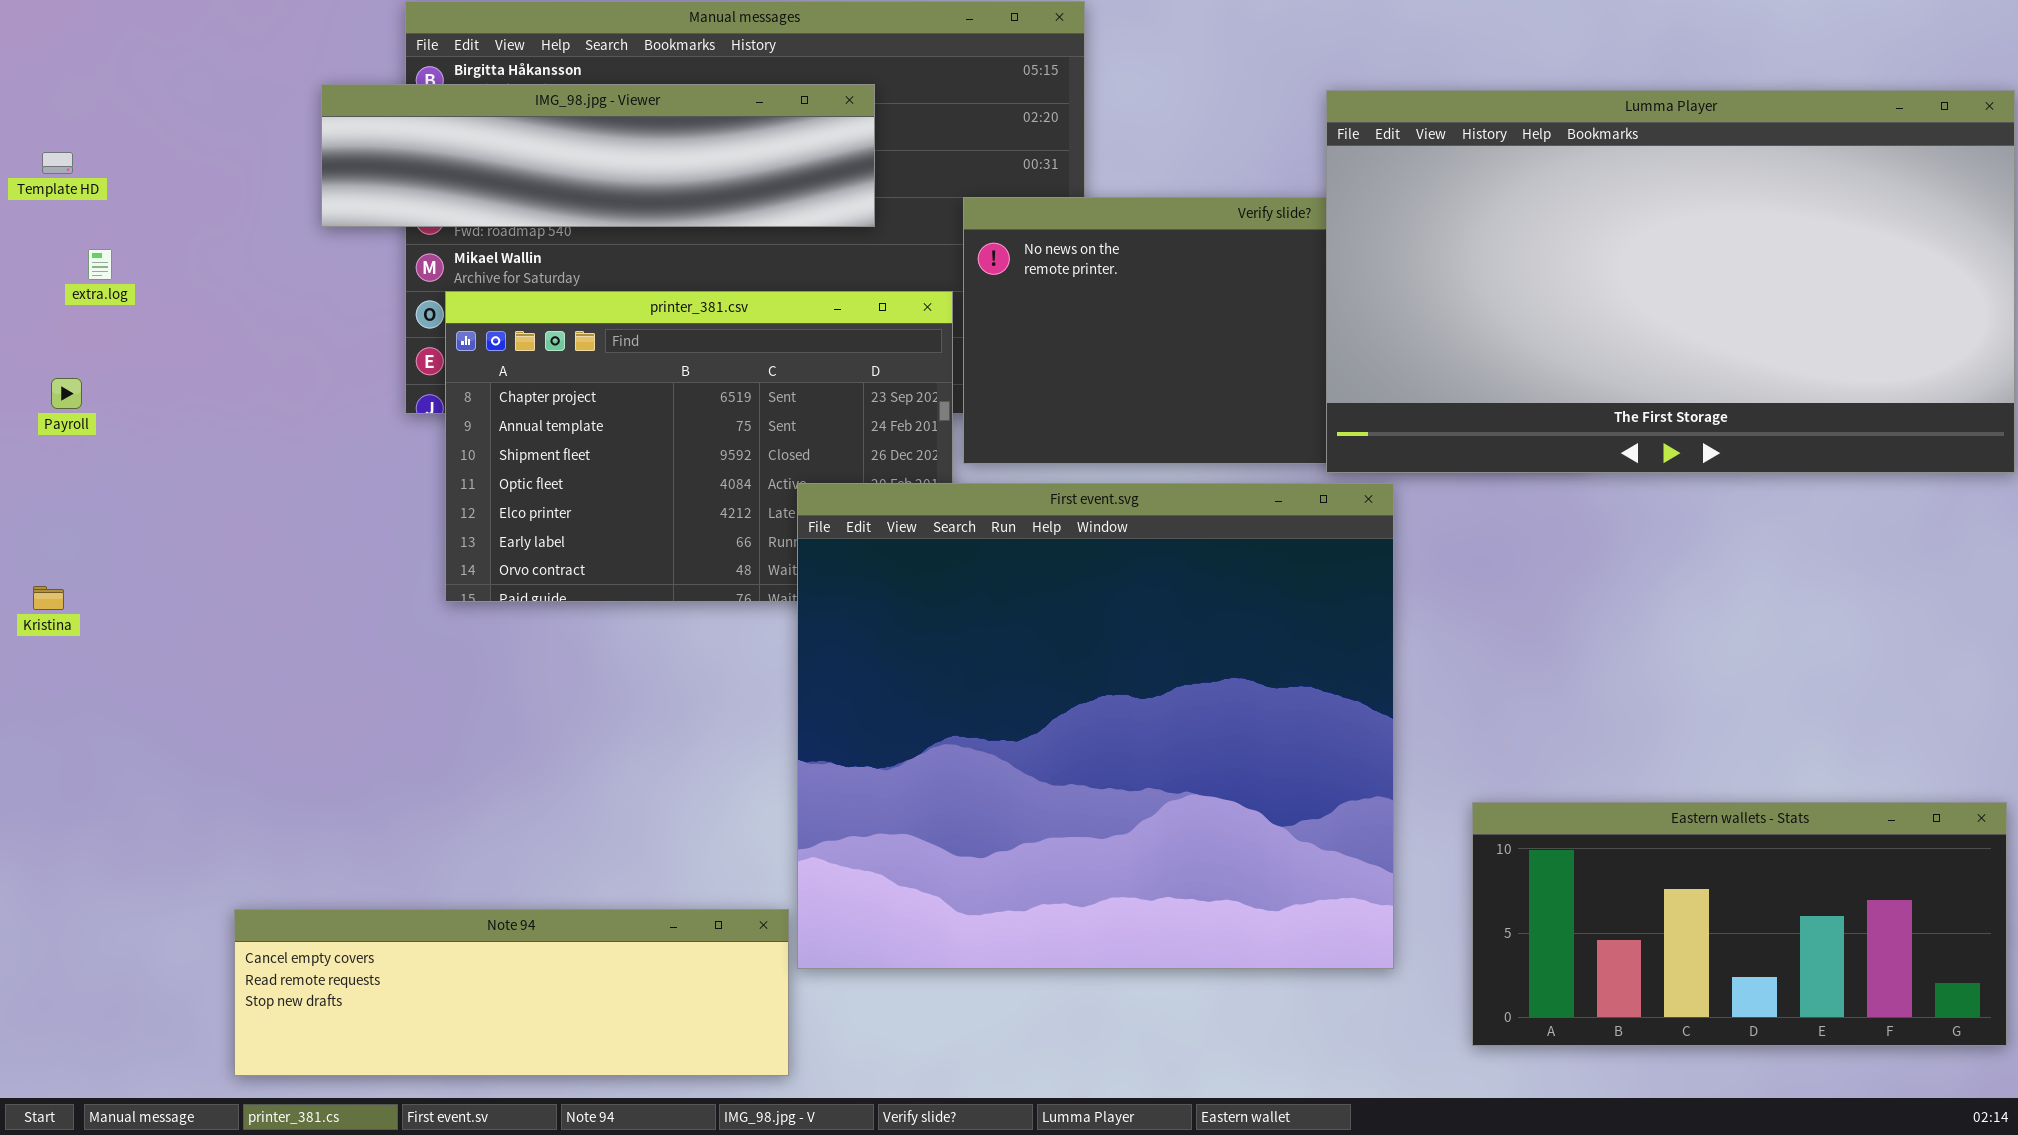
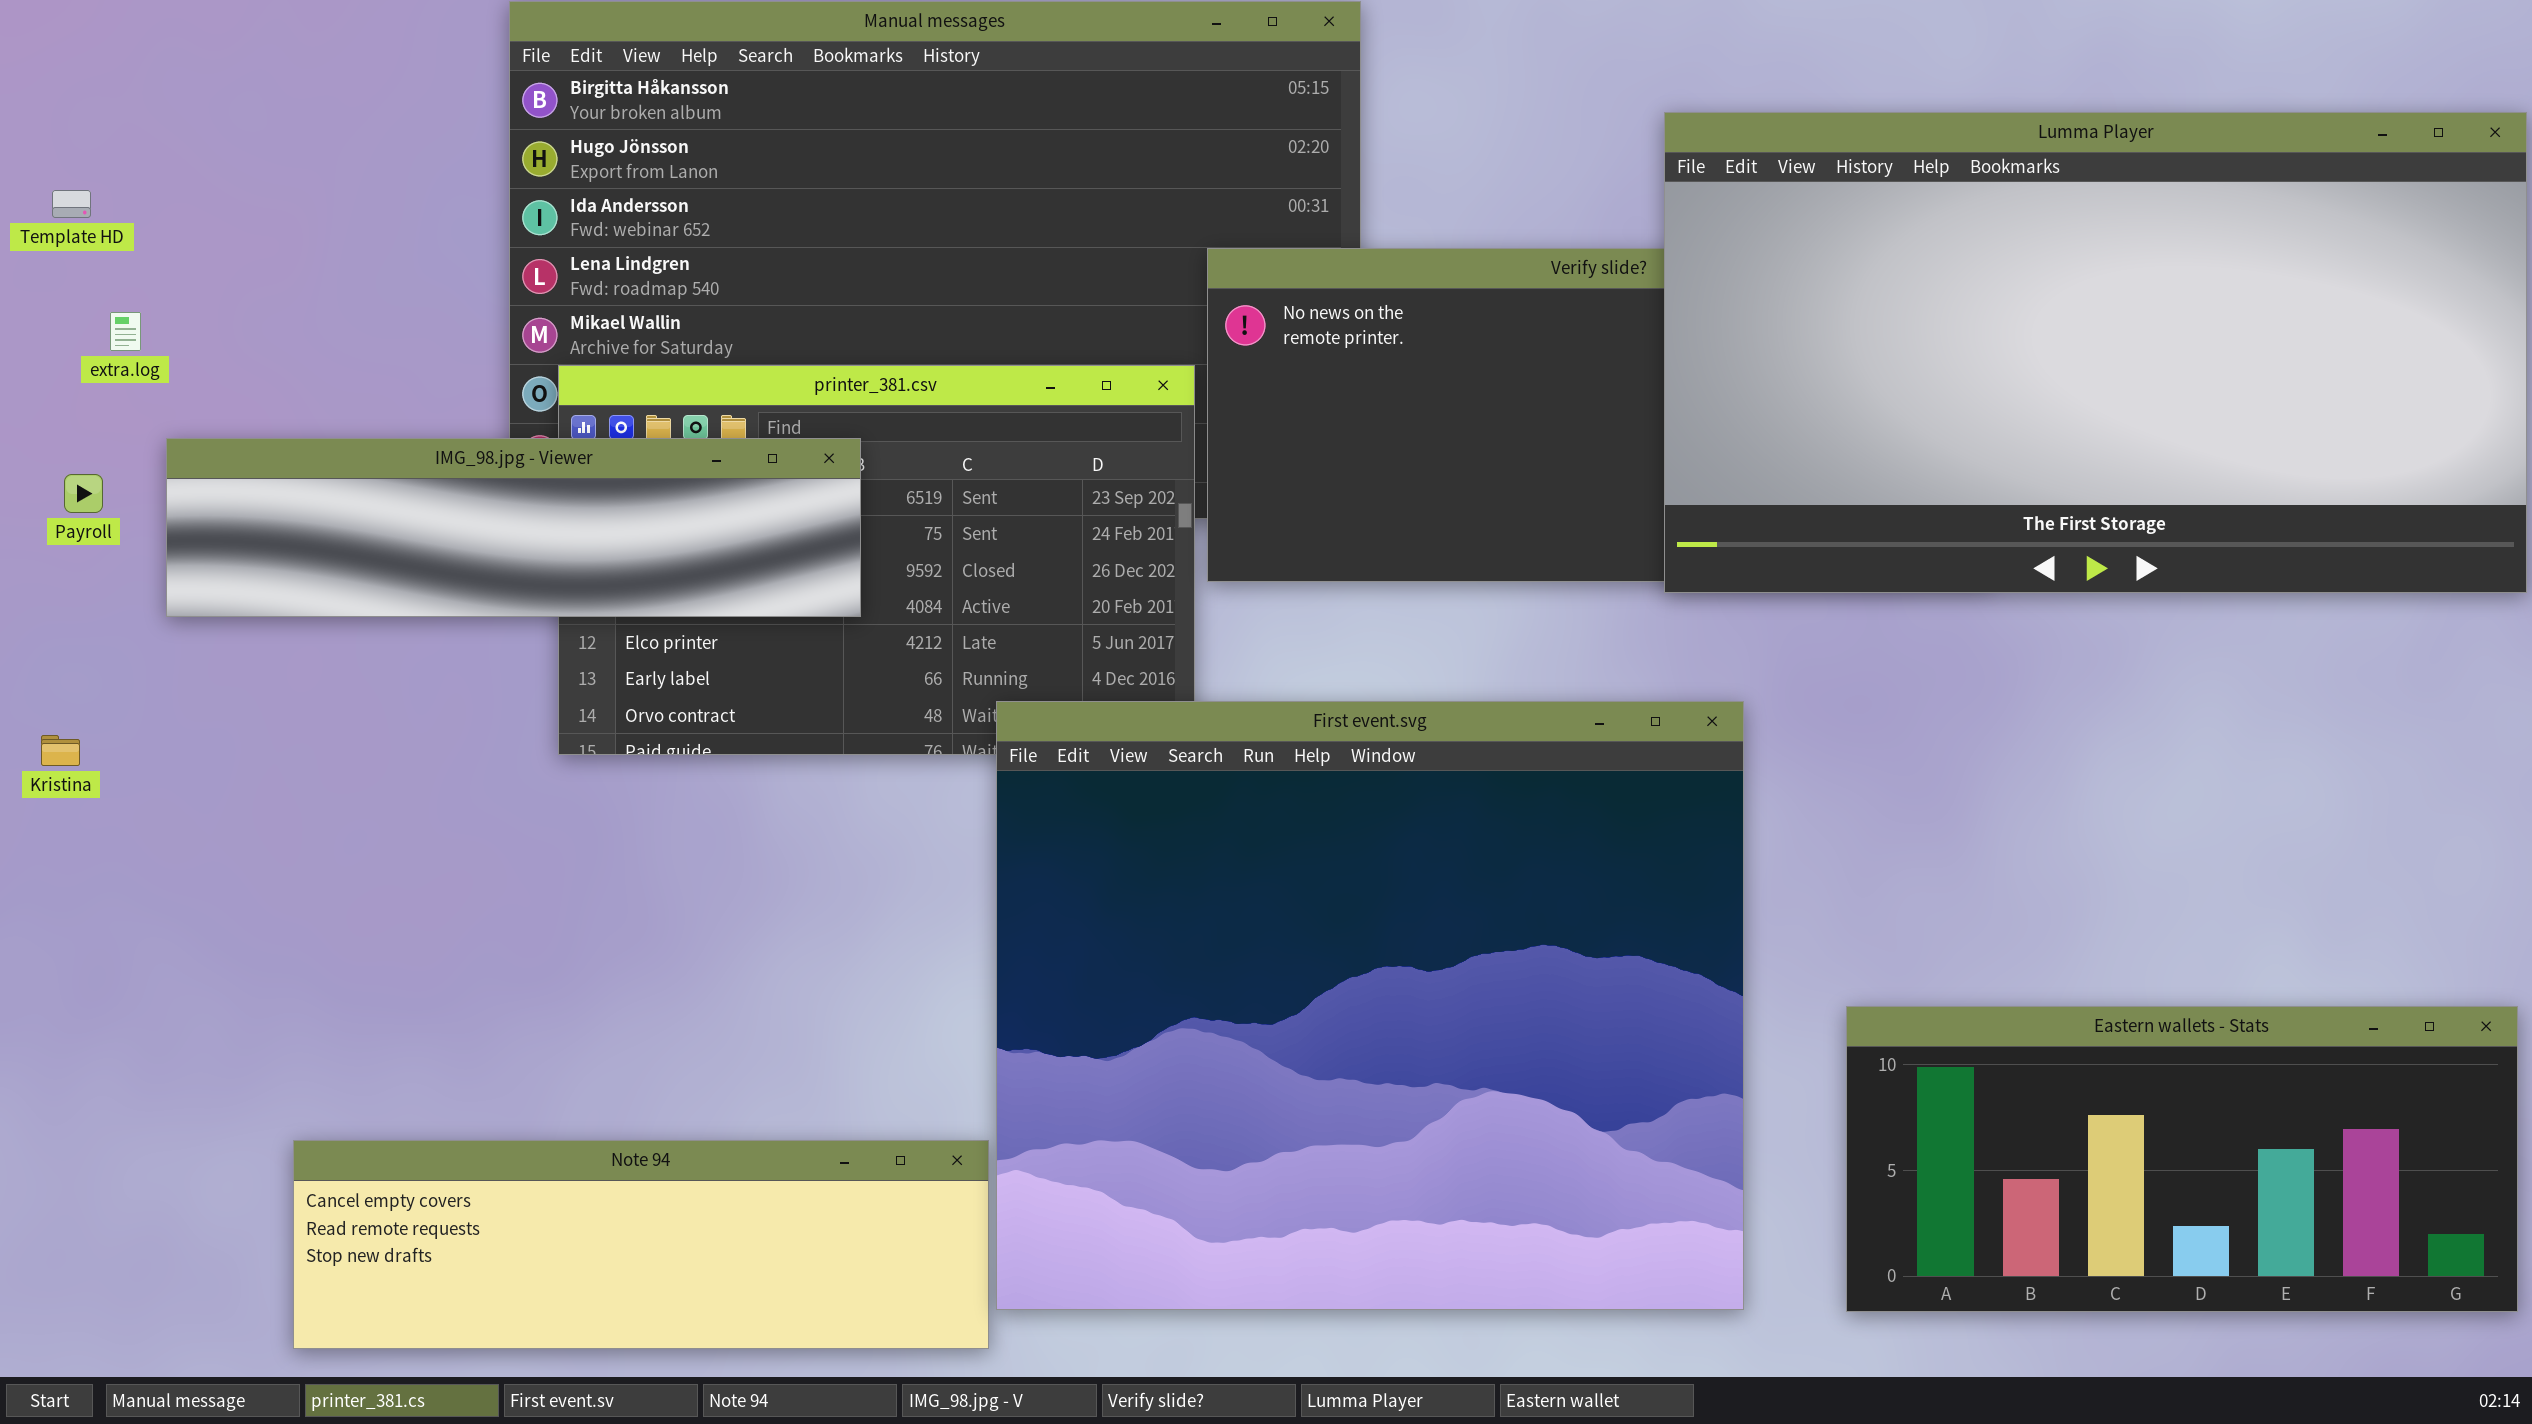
IMG_98.jpg - Viewer: [321,84,875,227] -> [166,438,861,617], moved
First event.svg: [797,483,1394,969] -> [996,701,1744,1310], moved

